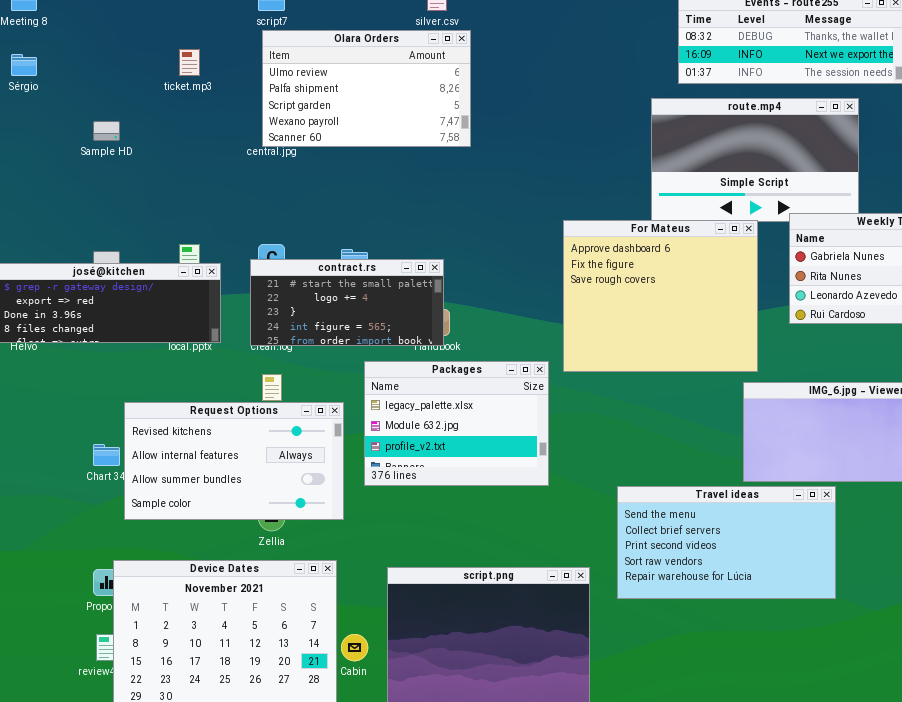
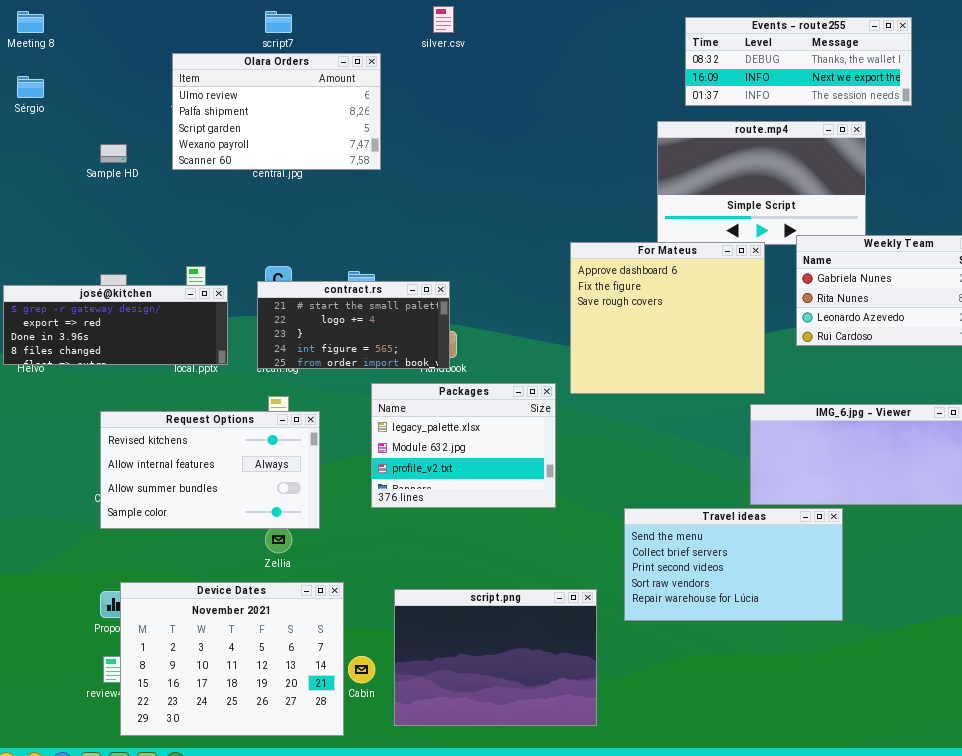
Olara Orders: [262,30,471,147] -> [172,53,381,170], moved
Request Options: [124,402,344,520] -> [100,411,320,529], moved

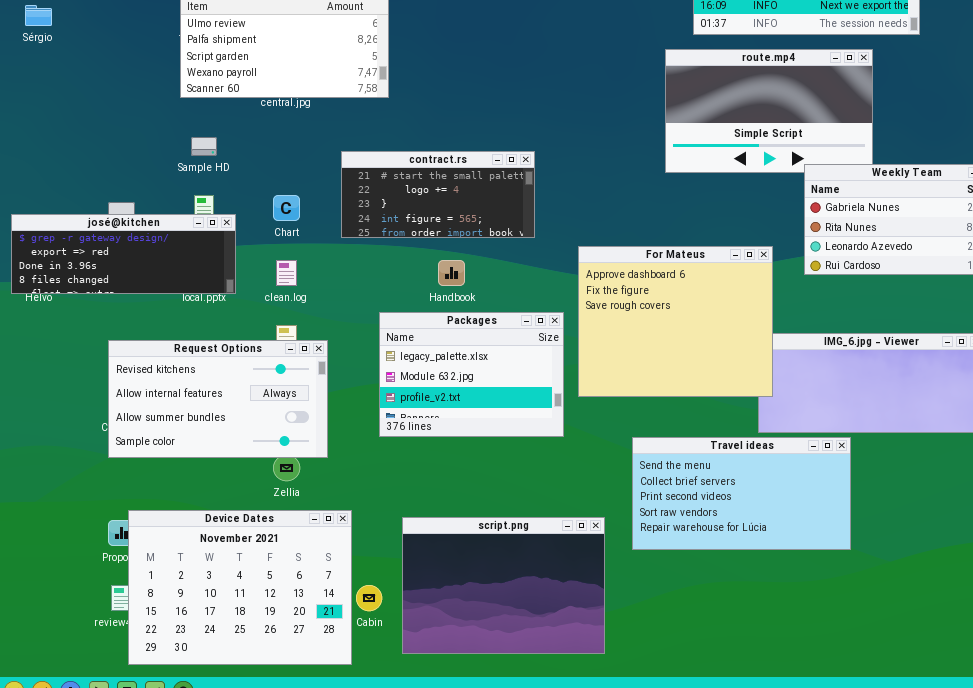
Sample HD: [100,144,127,163] -> [191,137,217,156], moved
For Mateus: [570,242,765,394] -> [578,246,773,397], moved
contract.rs: [257,281,450,369] -> [341,151,535,238], moved

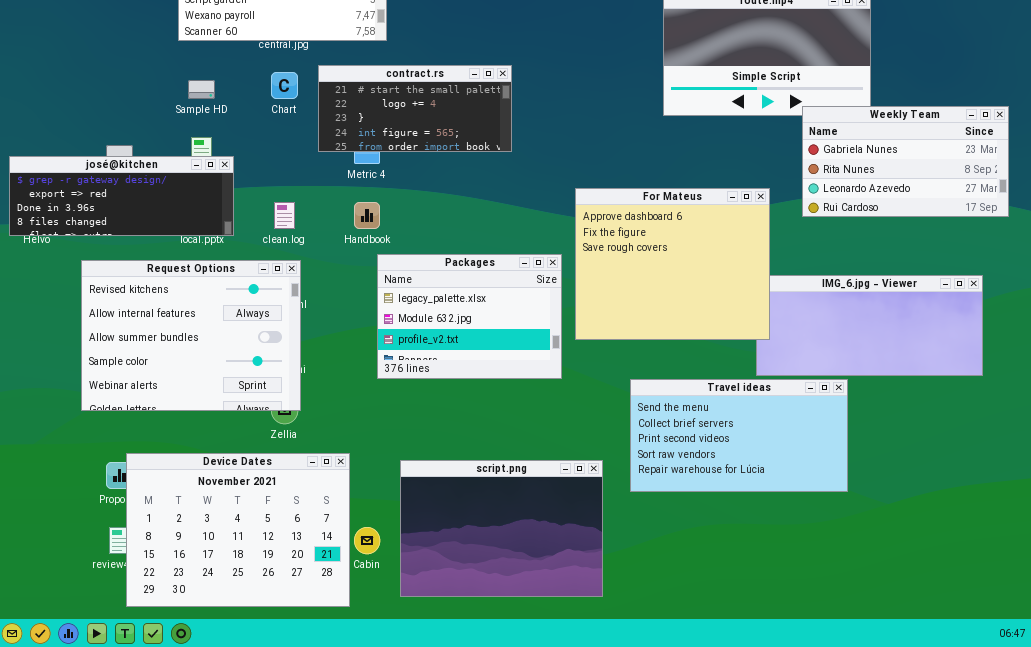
contract.rs: [341,151,535,238] -> [318,65,512,152], moved
Chart: [273,195,300,221] -> [271,72,298,99], moved
Handbook: [438,260,465,286] -> [354,202,380,229], moved
Request Options: [108,340,328,458] -> [81,260,301,411], moved, resized

